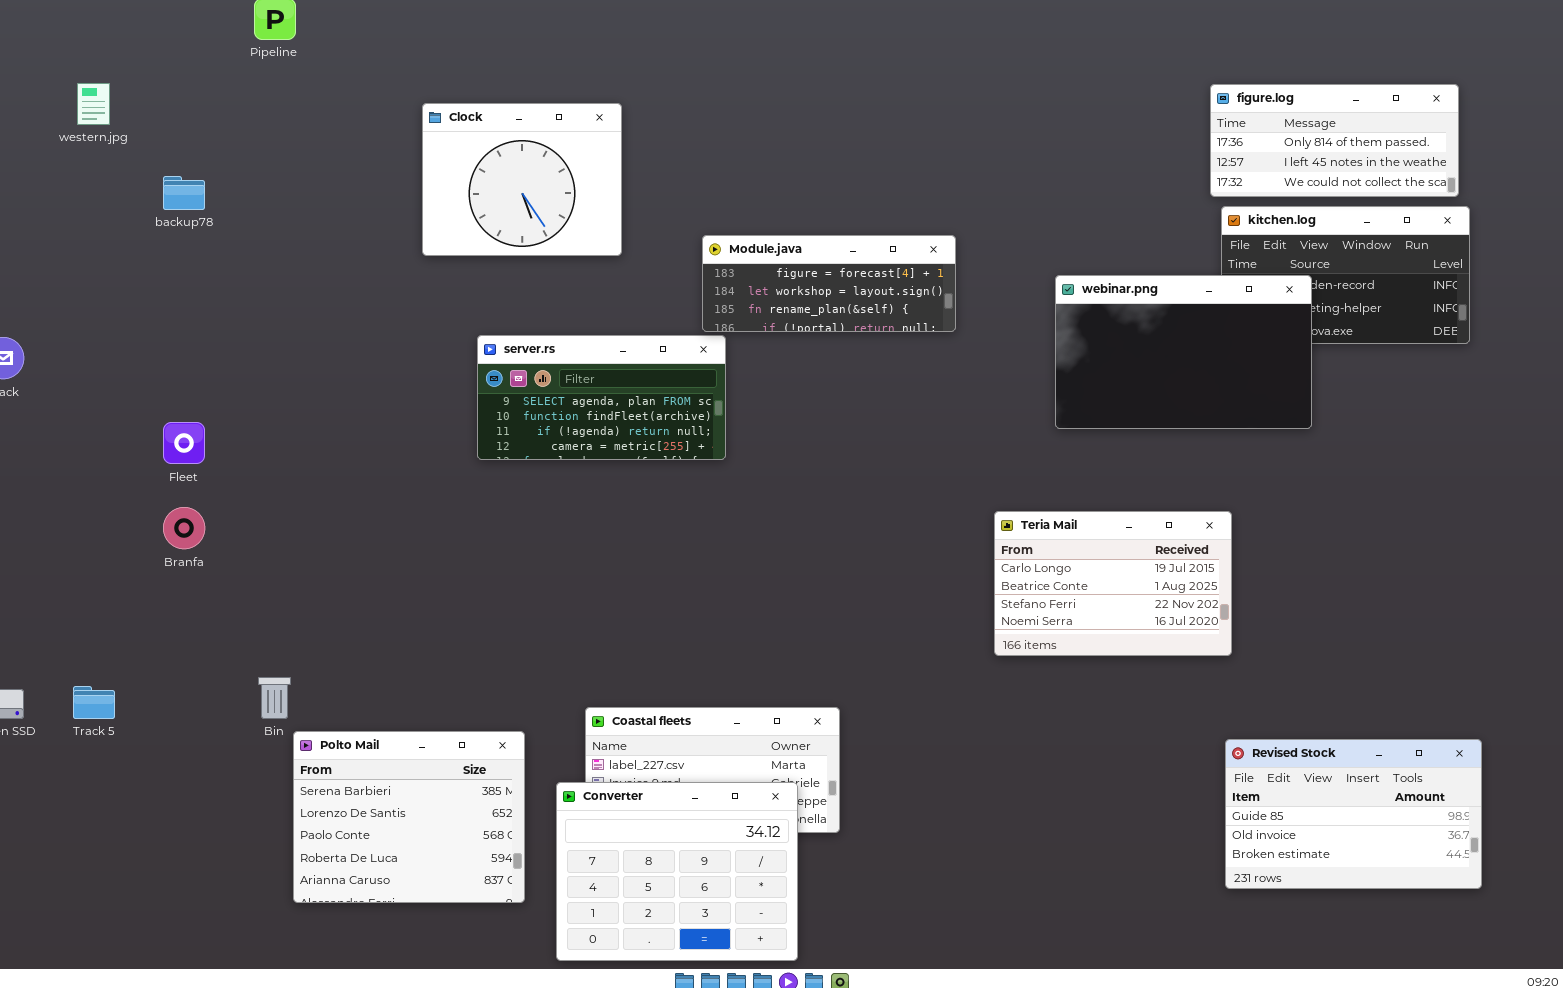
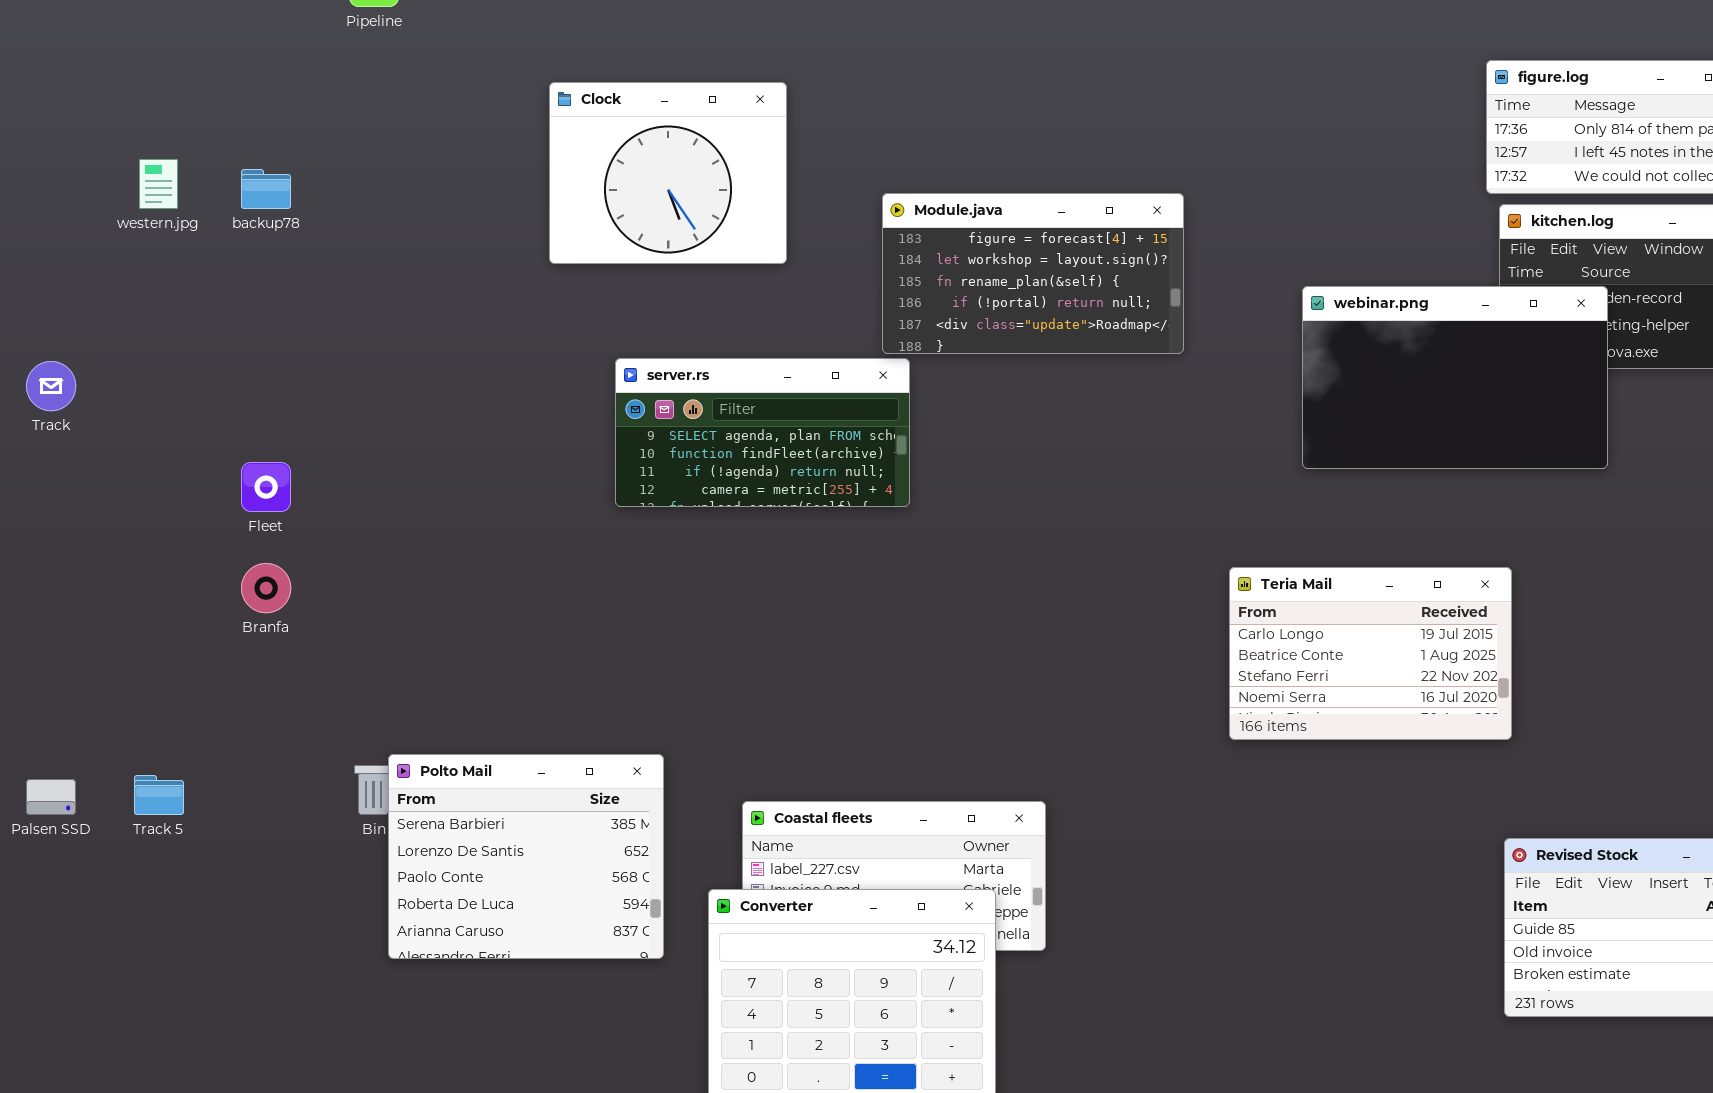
western.jpg: [77,83,110,125] -> [139,159,178,209], moved
Module.java: [702,235,956,332] -> [882,193,1184,354], resized
Polto Mail: [293,731,525,903] -> [388,754,664,959], moved

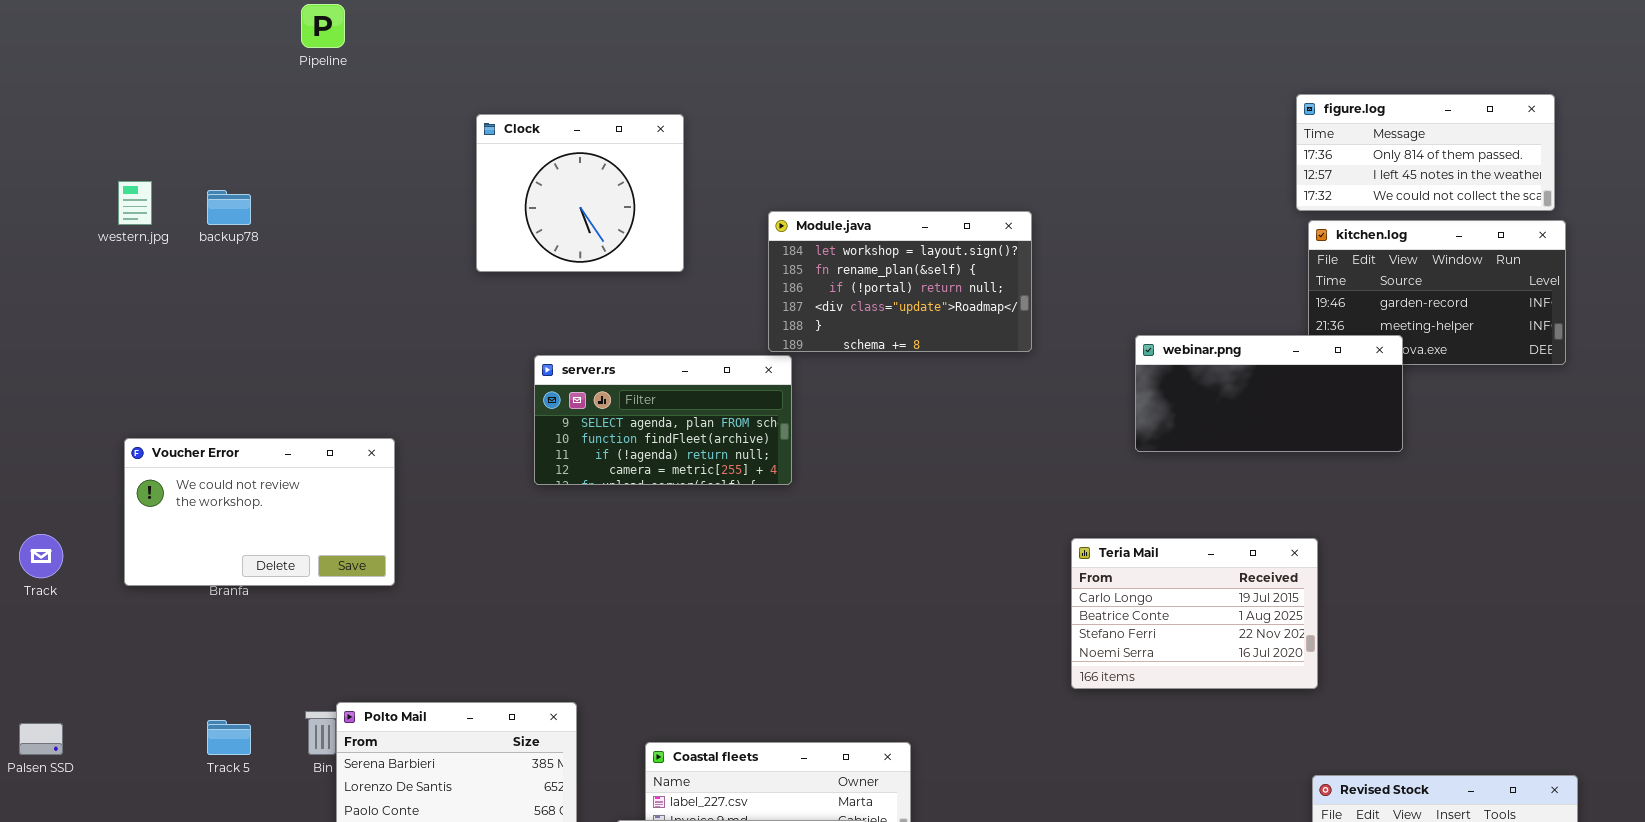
Module.java: [882,193,1184,354] -> [768,211,1032,352], scrolled down 1 row
webinar.png: [1302,286,1608,469] -> [1135,335,1403,452], resized
Track: [26,361,76,411] -> [19,534,63,578], moved
Voucher Error: none -> [124,438,395,586], opened
Track 5: [134,775,184,815] -> [207,720,251,755], moved

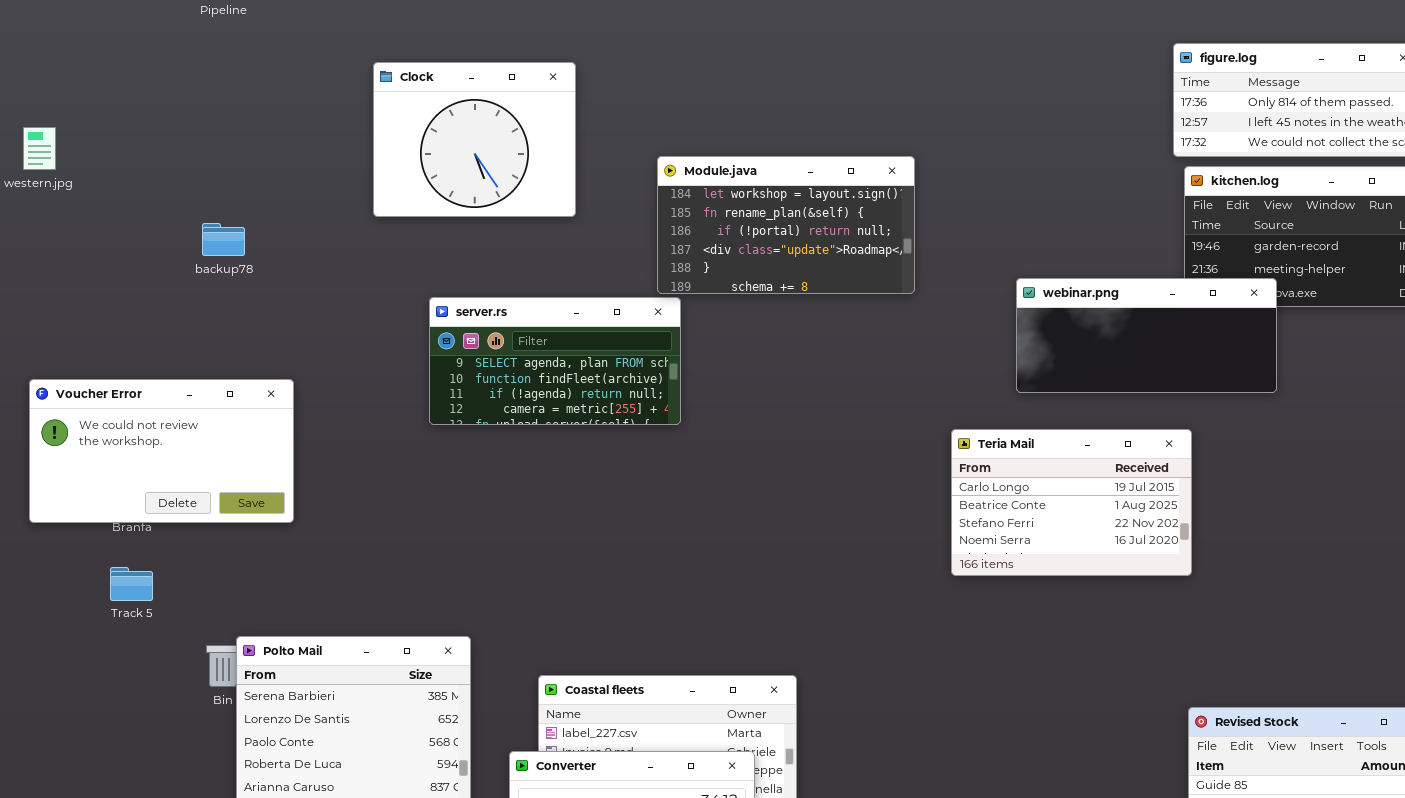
backup78: [207,190,251,225] -> [202,223,245,256], moved
Teria Mail: [1071,538,1318,689] -> [951,429,1192,576], moved
Track 5: [207,720,251,755] -> [110,567,153,601], moved

